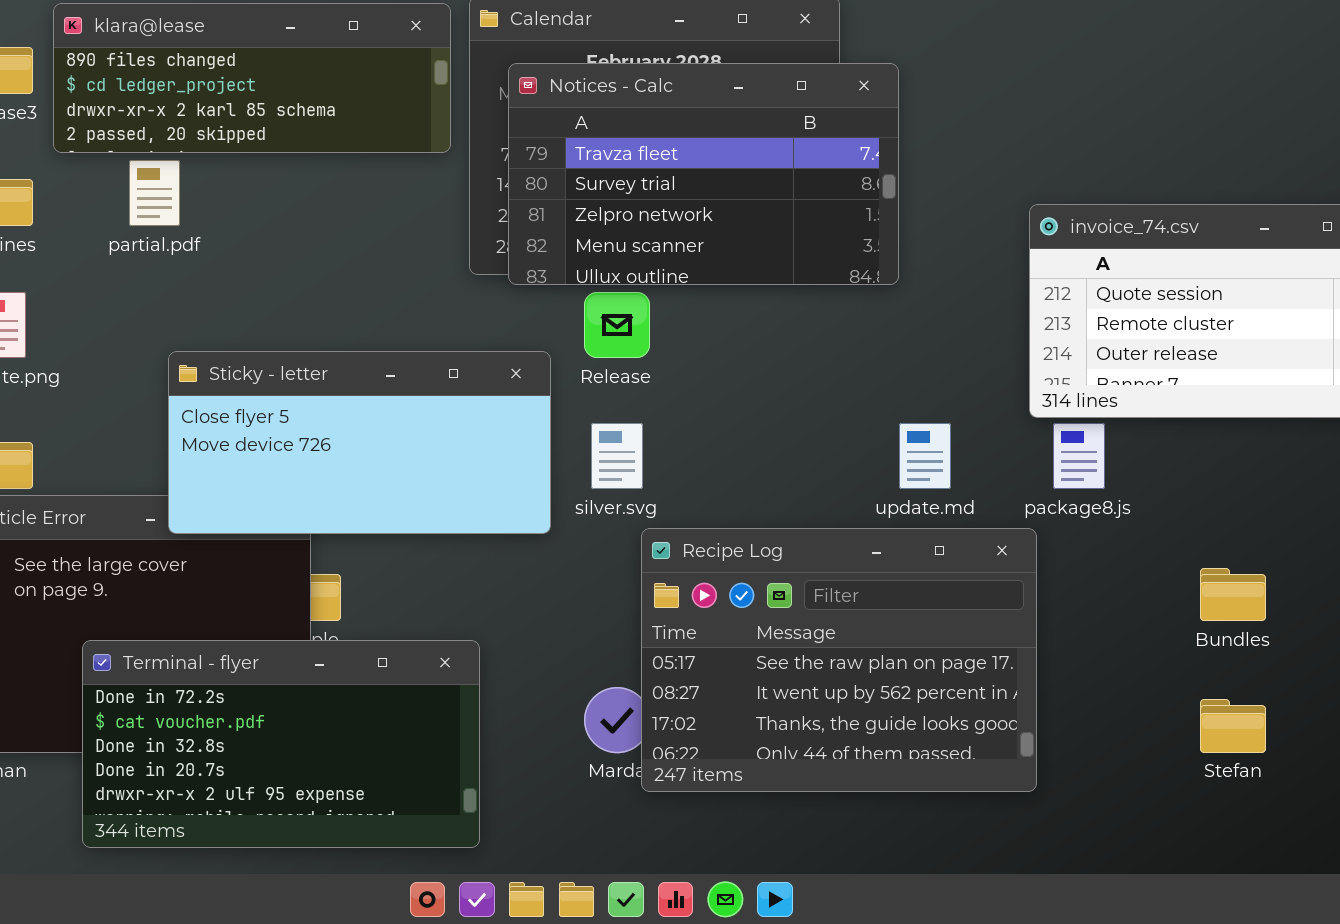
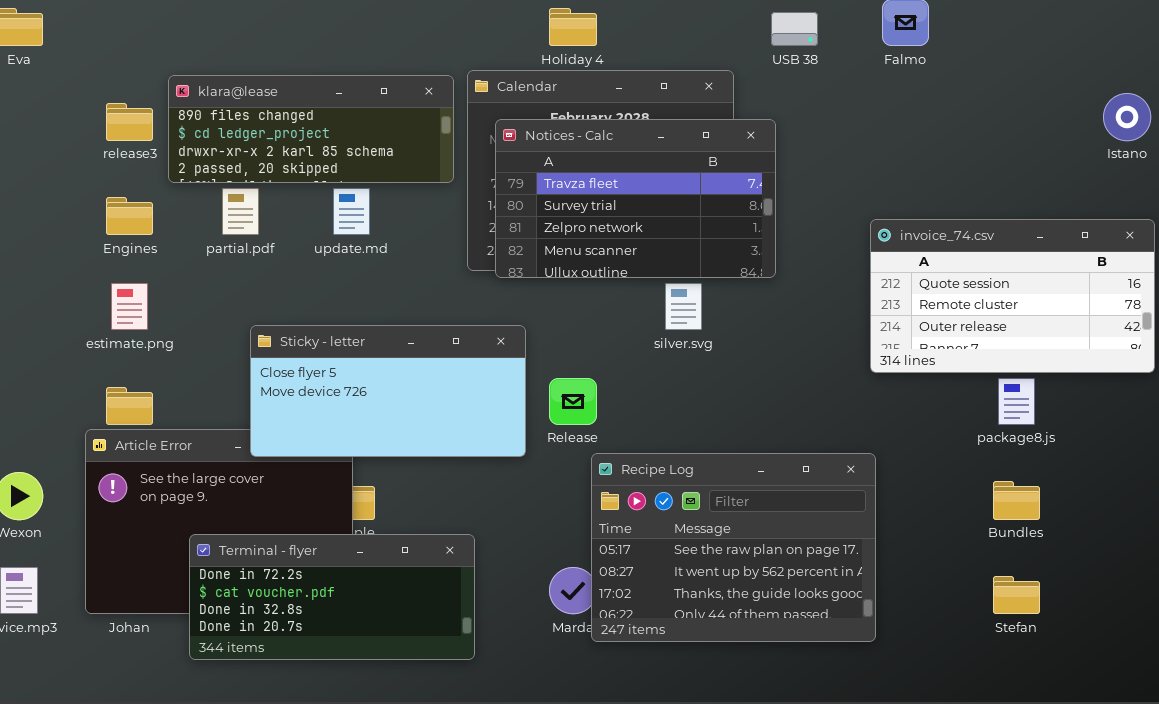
Release: [584,292,650,358] -> [549,378,597,425], moved
silver.svg: [591,423,643,489] -> [665,283,702,330], moved
update.md: [899,423,951,489] -> [333,188,370,235], moved
package8.js: [1053,423,1105,489] -> [998,378,1035,425], moved
Terminal - flyer: [82,640,480,848] -> [189,534,475,660], resized

